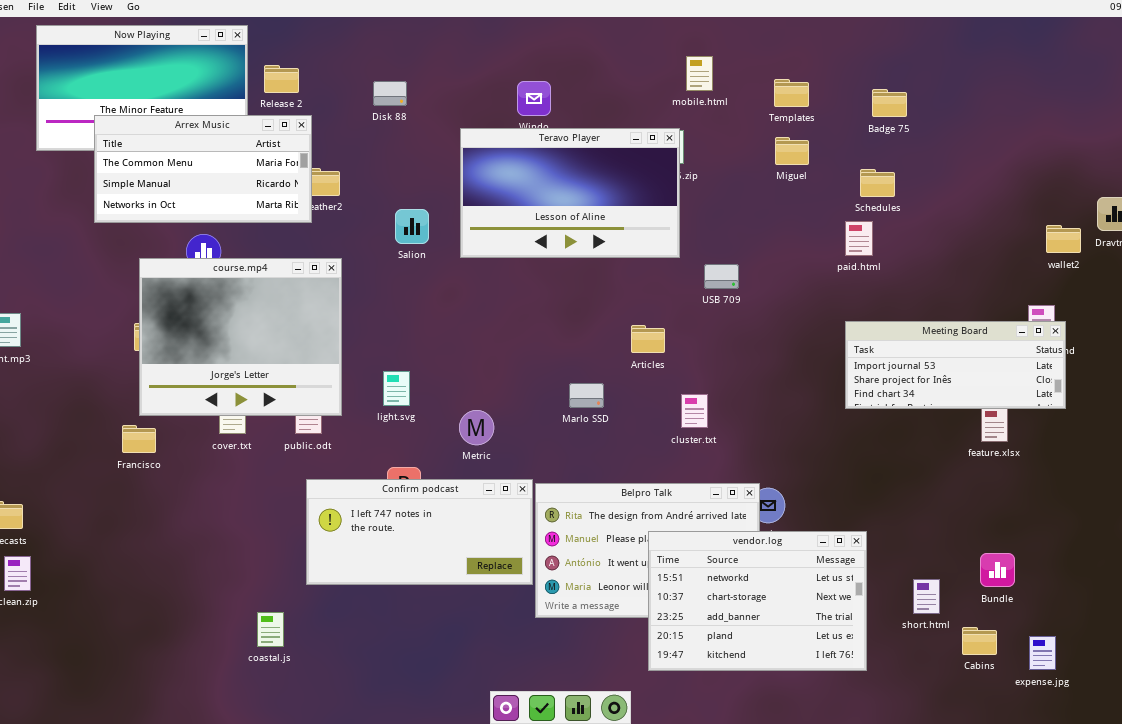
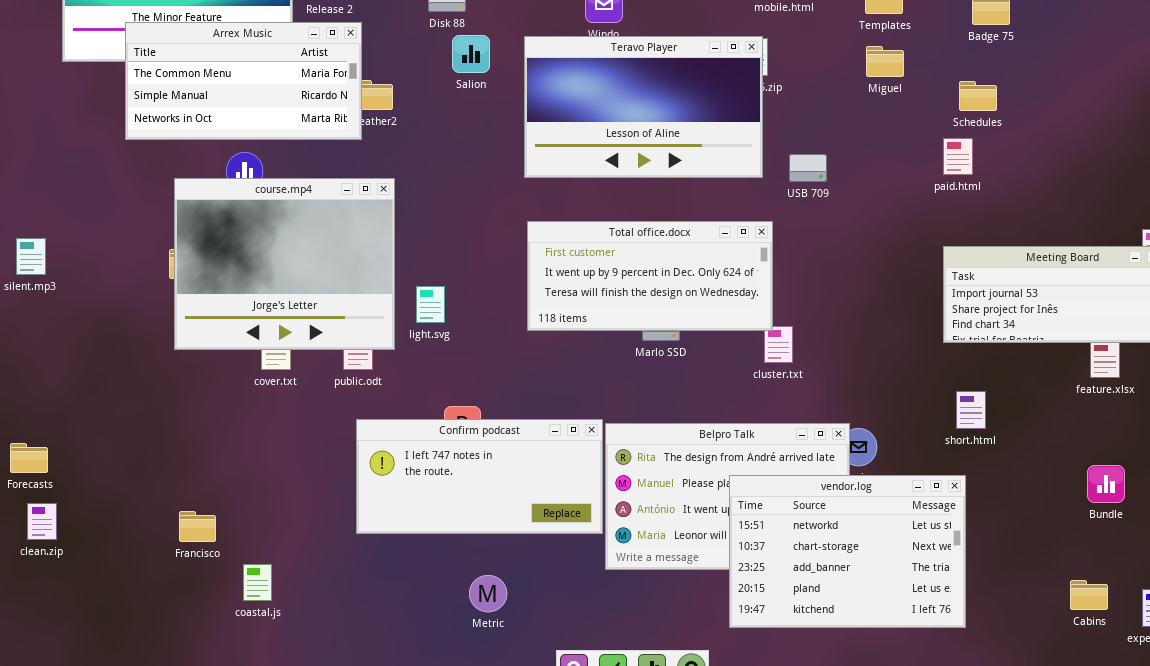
Salion: [395,209,429,244] -> [452,35,490,73], moved
USB 709: [704,264,739,289] -> [789,154,827,182], moved
Total office.docx: none -> [527,221,773,331], opened
light.svg: [383,371,410,406] -> [416,286,445,323], moved
Metric: [459,410,494,445] -> [469,575,507,612], moved
Francisco: [122,425,156,453] -> [179,511,216,542], moved
Bundle: [980,553,1015,587] -> [1087,465,1125,503], moved
short.html: [913,579,940,614] -> [956,391,986,429], moved
coastal.js: [257,612,284,647] -> [243,564,272,601], moved

